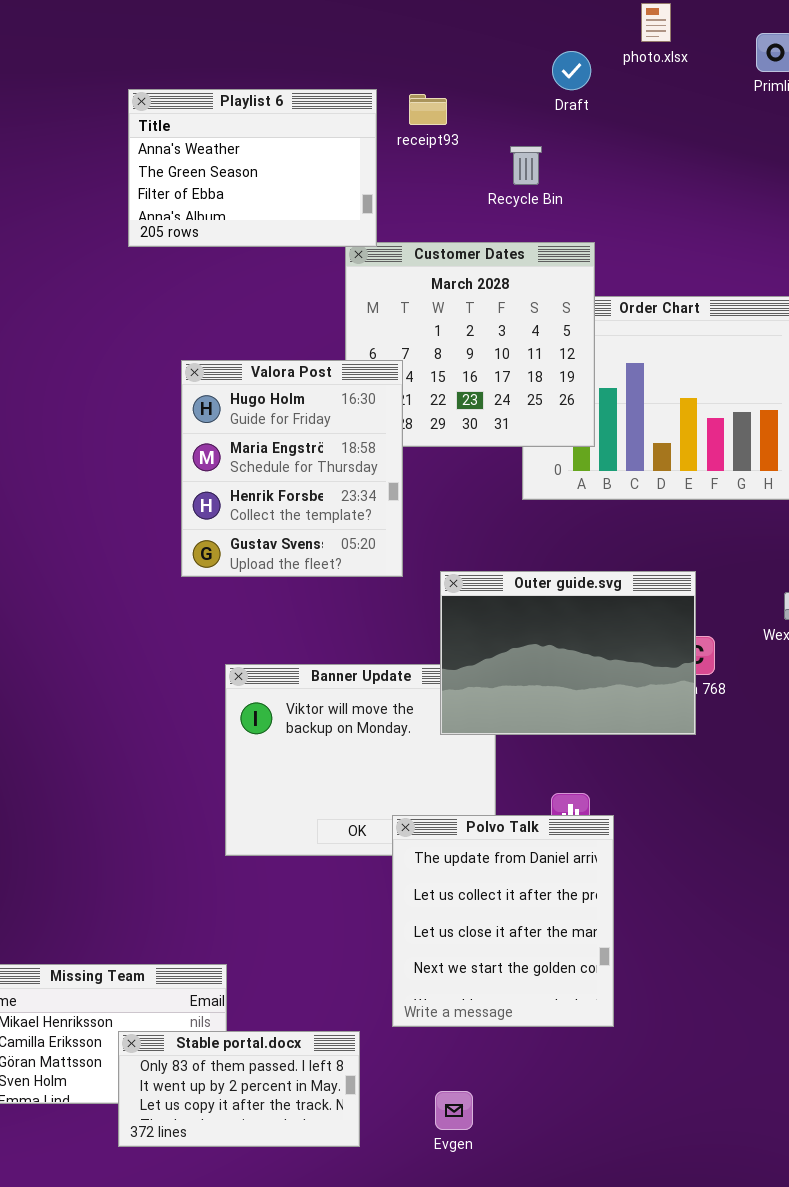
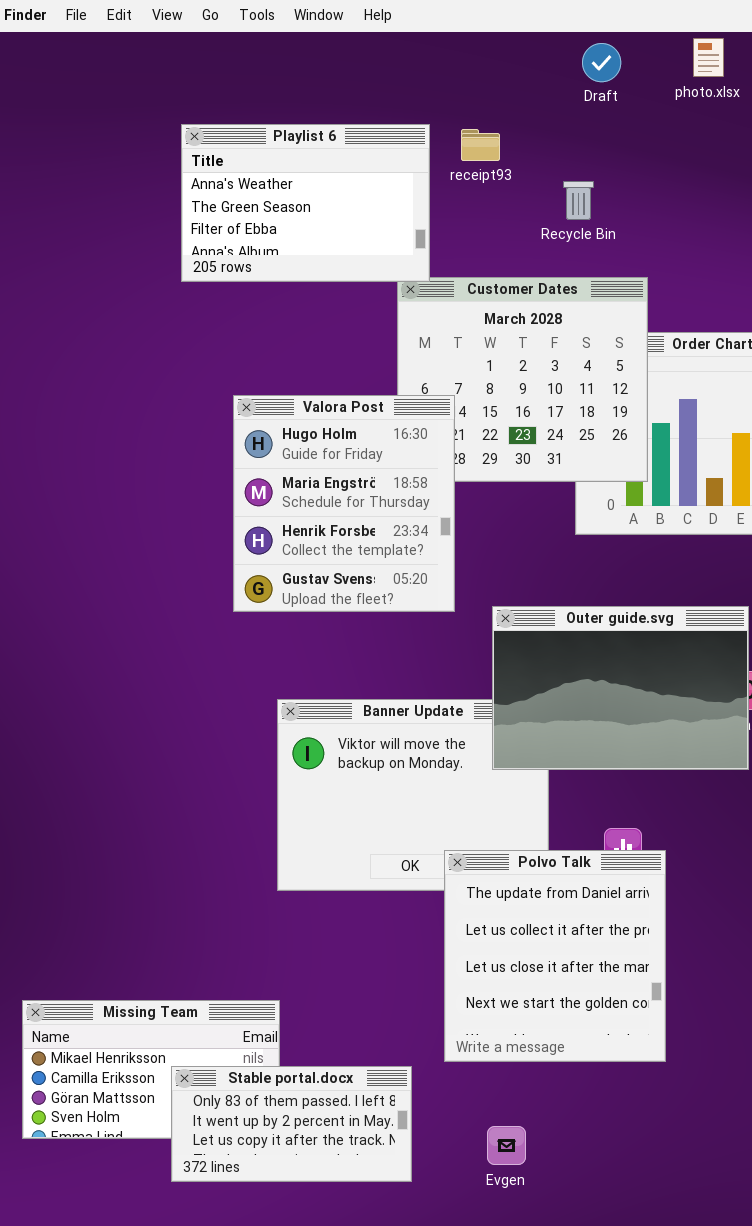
Draft: [552,51,591,90] -> [582,43,621,82], moved

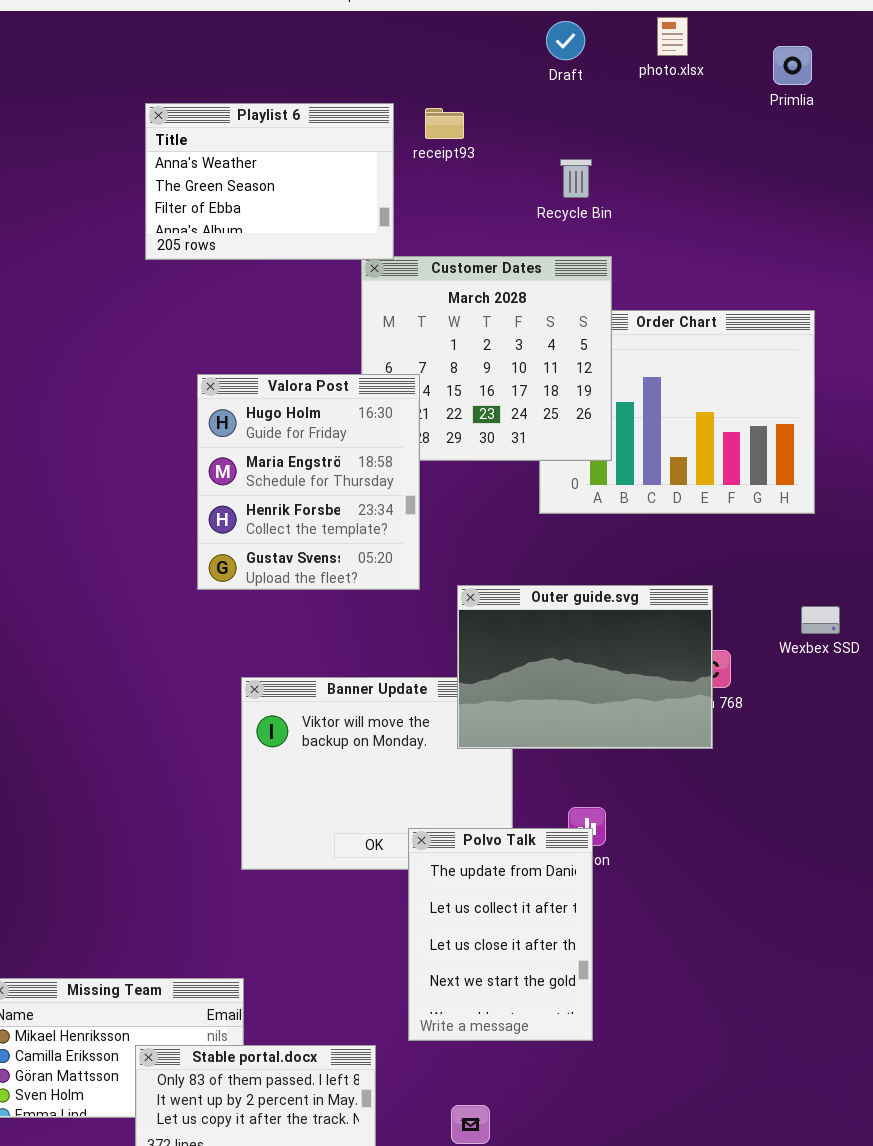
Recycle Bin: [563,181,594,220] -> [560,159,592,198], moved
Polvo Talk: [444,850,666,1062] -> [408,828,593,1041], resized

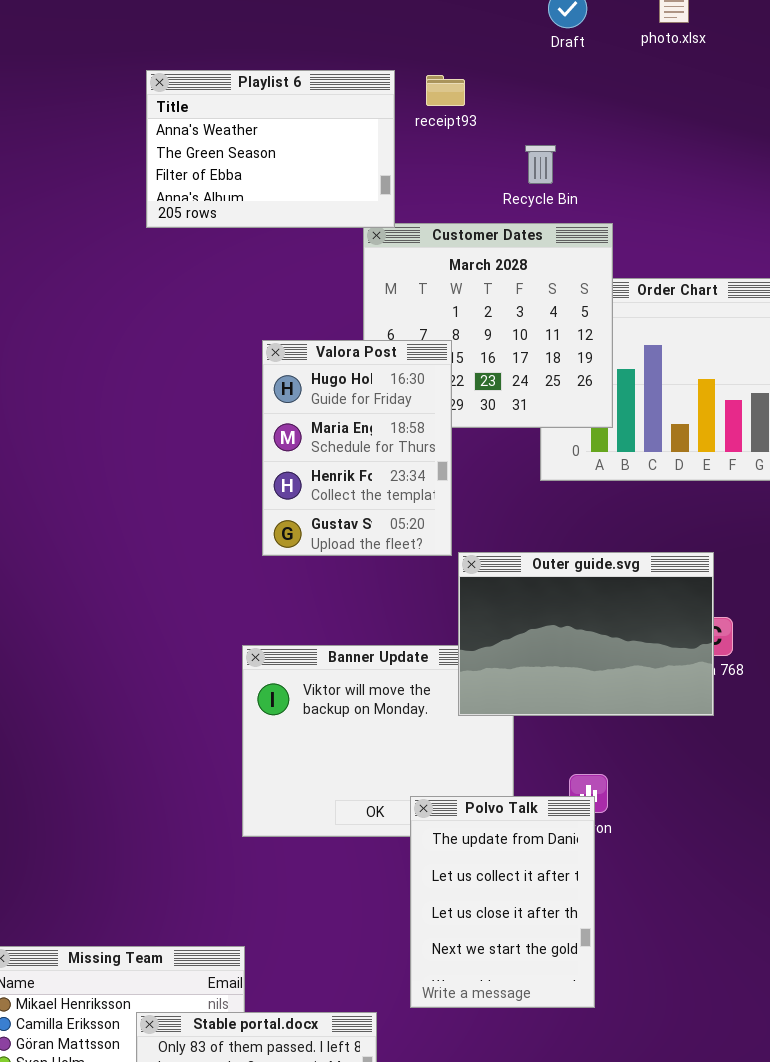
Recycle Bin: [560,159,592,198] -> [525,145,556,184], moved
Valora Post: [197,374,420,590] -> [262,340,452,556], moved, resized

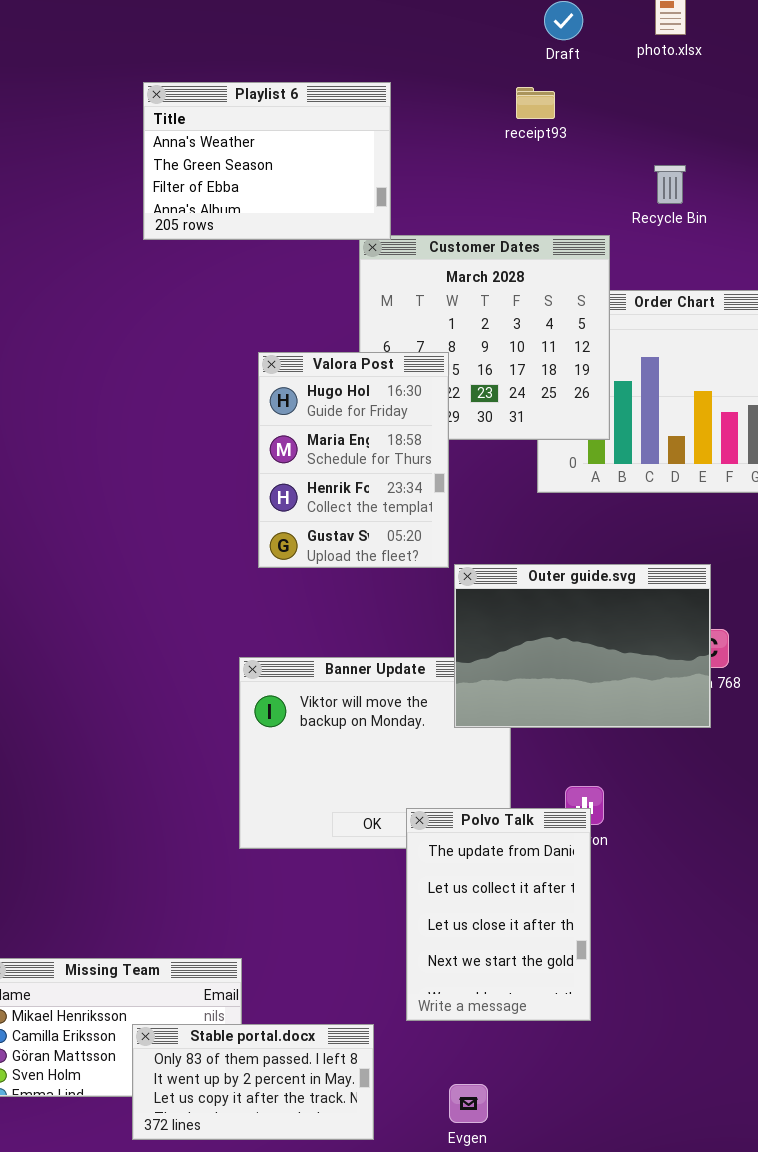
receipt93: [426,75,465,106] -> [516,87,555,119], moved
Recycle Bin: [525,145,556,184] -> [654,165,686,204], moved

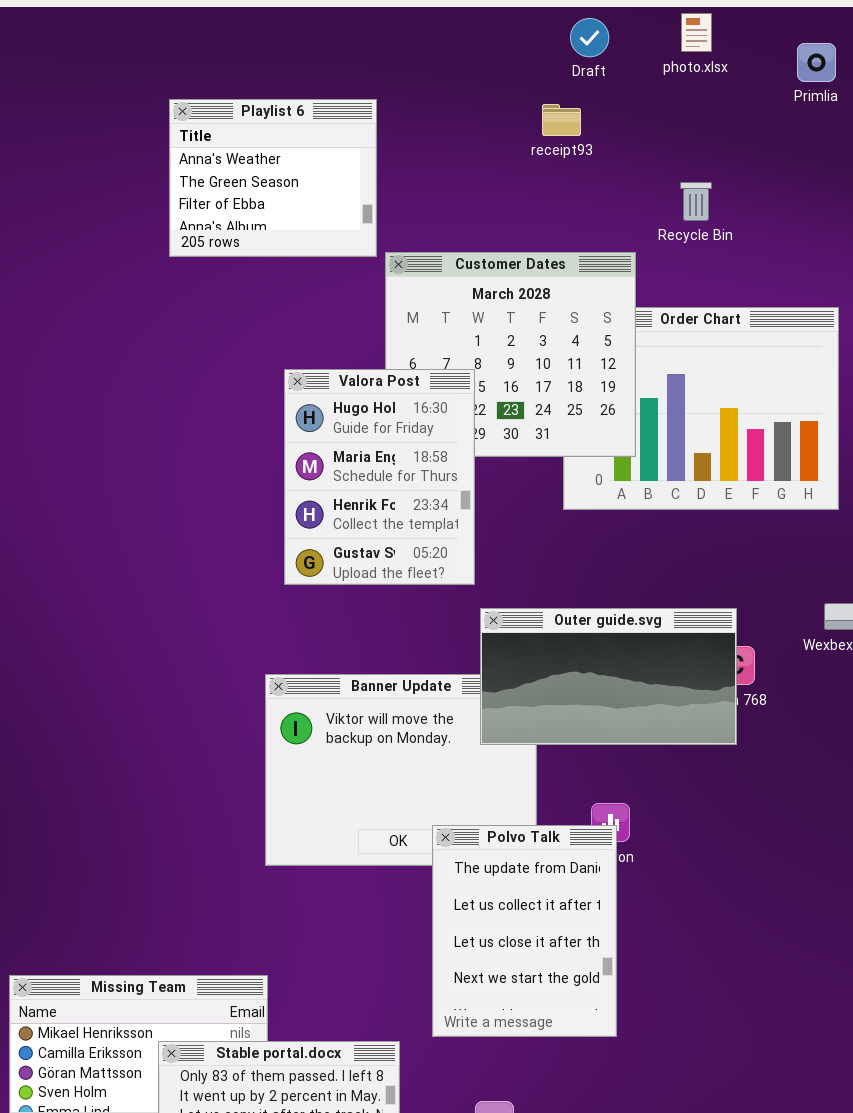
Playlist 6: [143,82,391,240] -> [169,99,377,257], resized
Outer guide.svg: [454,564,711,728] -> [480,608,737,745], resized

